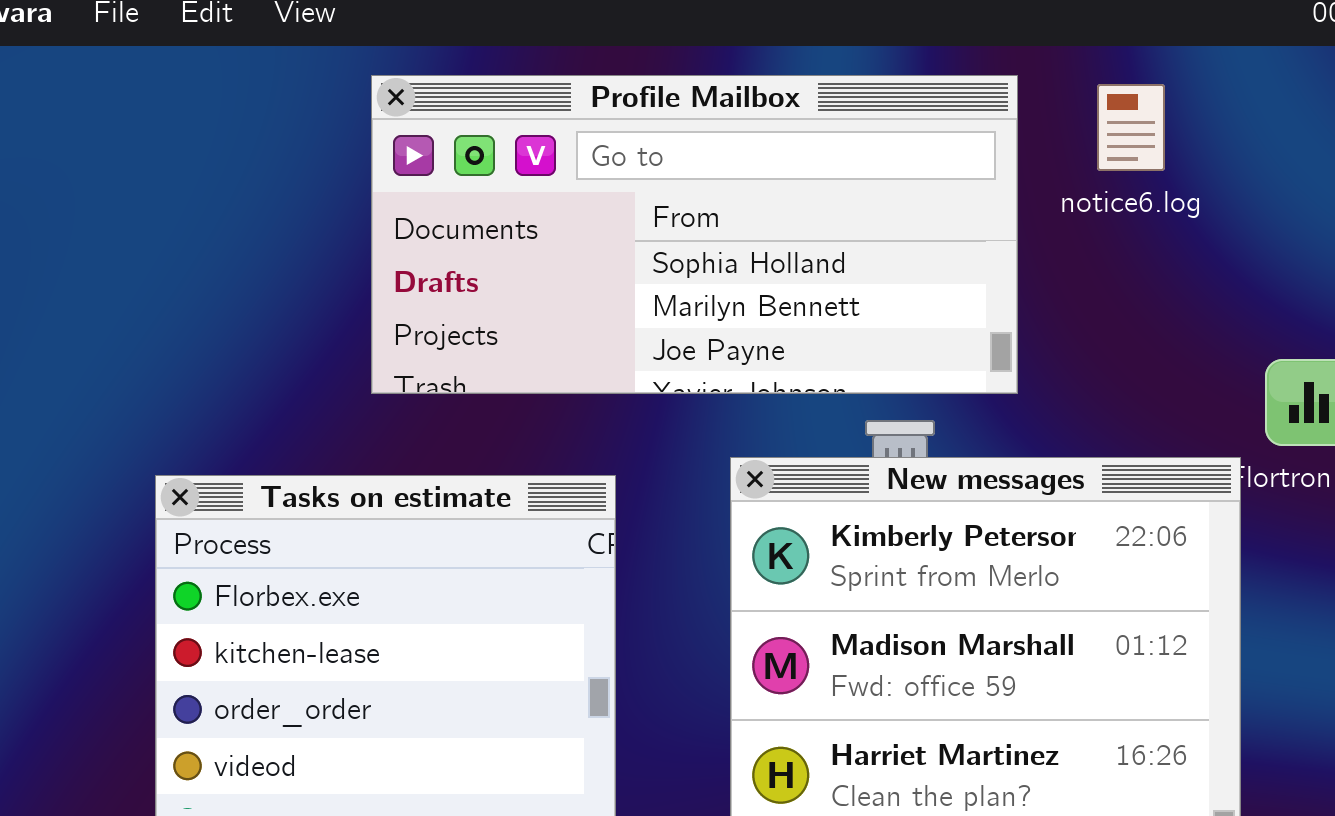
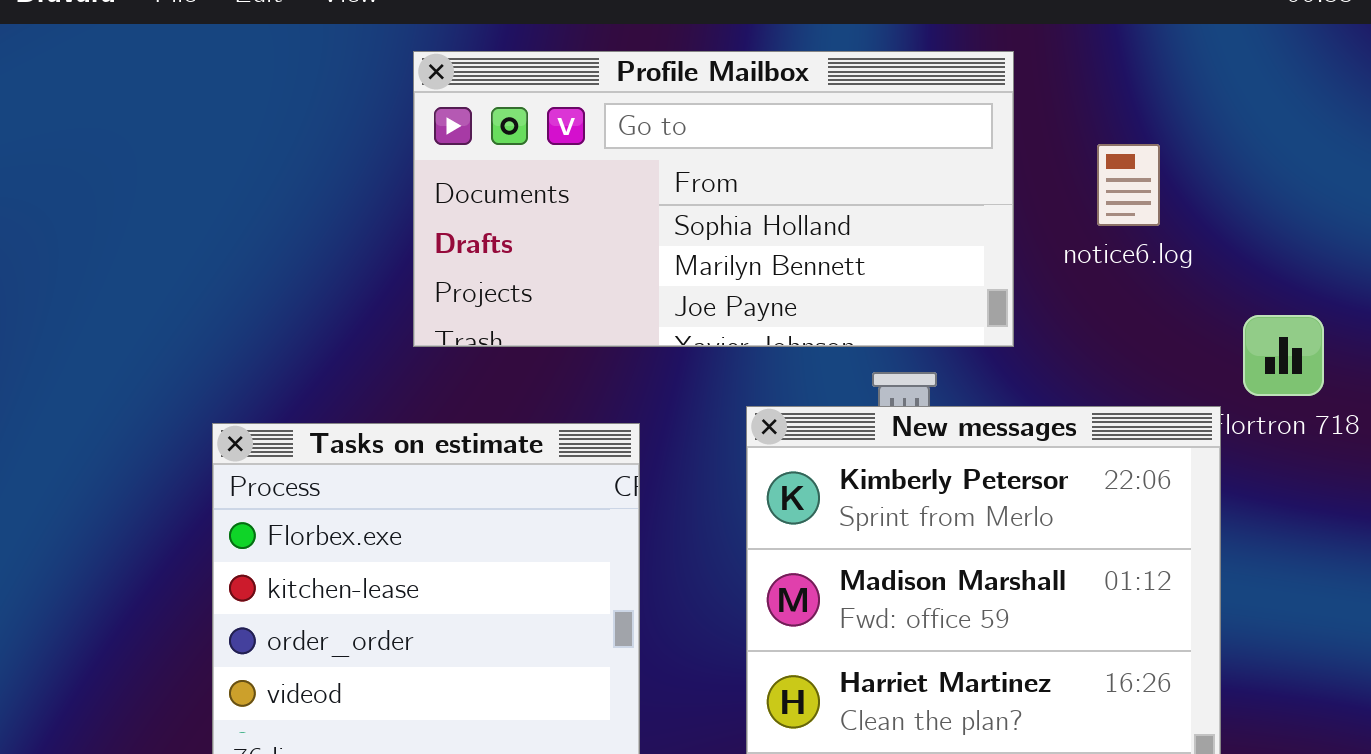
notice6.log: [1097,84,1165,171] -> [1097,144,1160,226], moved

